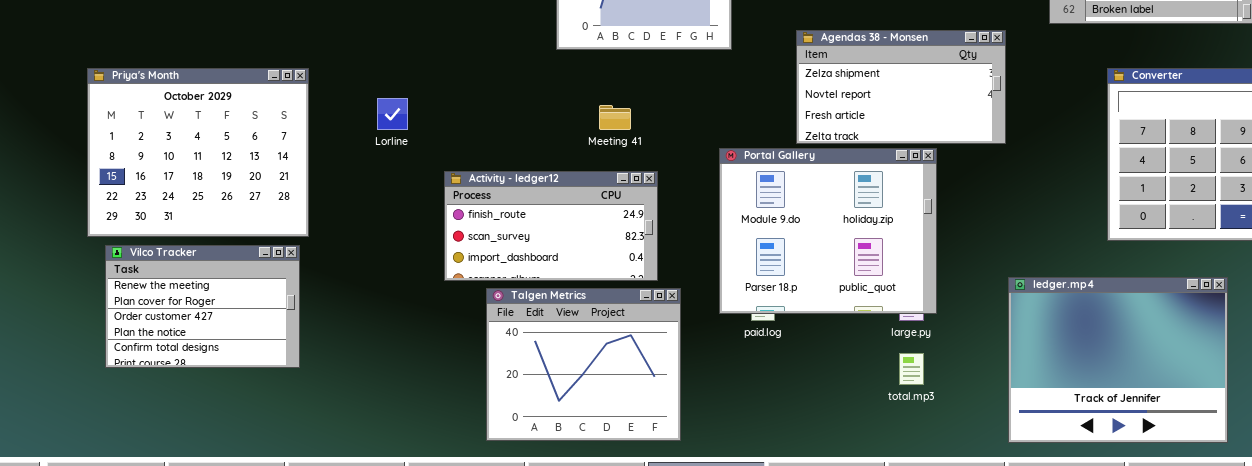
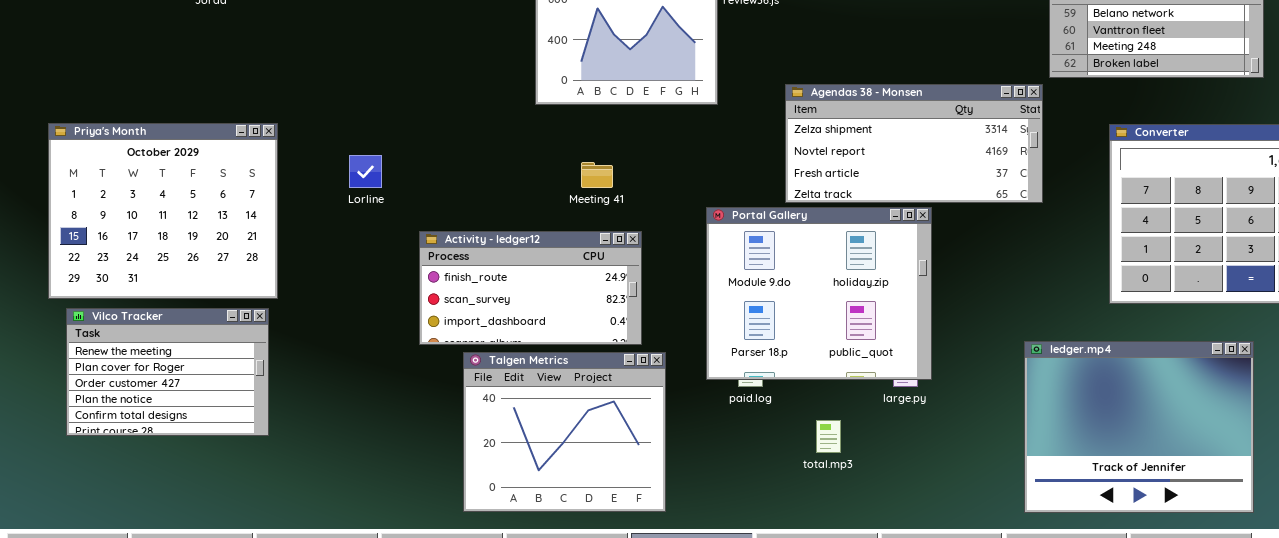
Agendas 38 - Monsen: [796,30,1006,144] -> [785,84,1043,203], resized
ledger.mp4: [1008,277,1228,443] -> [1024,341,1254,513], moved
total.mp3: [899,353,924,385] -> [816,420,841,453], moved

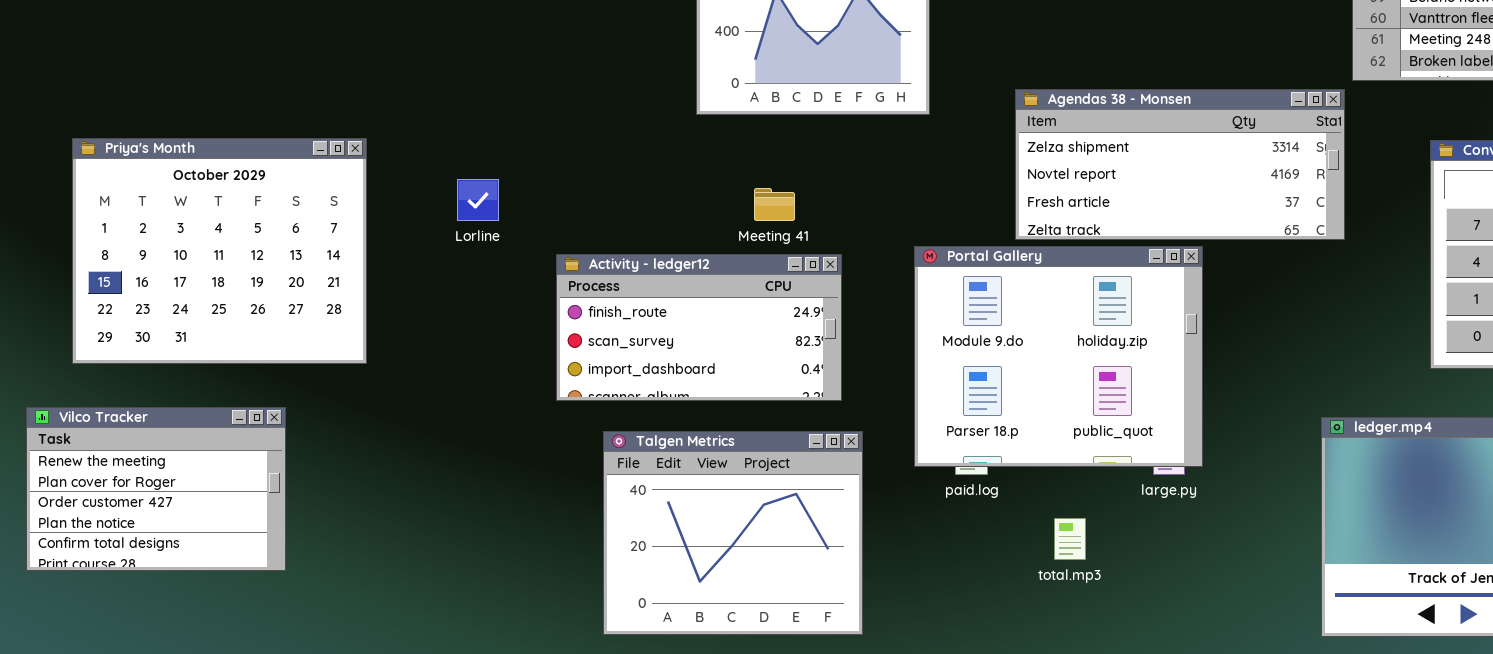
Activity - ledger12: [419,231,642,345] -> [556,254,842,401], moved
Vilco Tracker: [66,308,269,436] -> [26,407,286,571], moved

